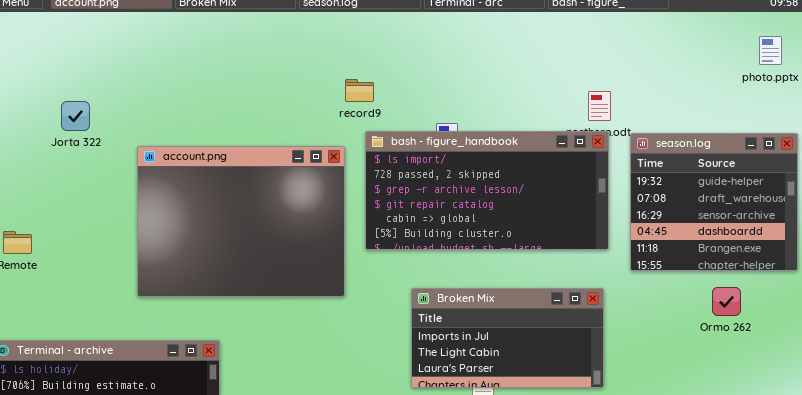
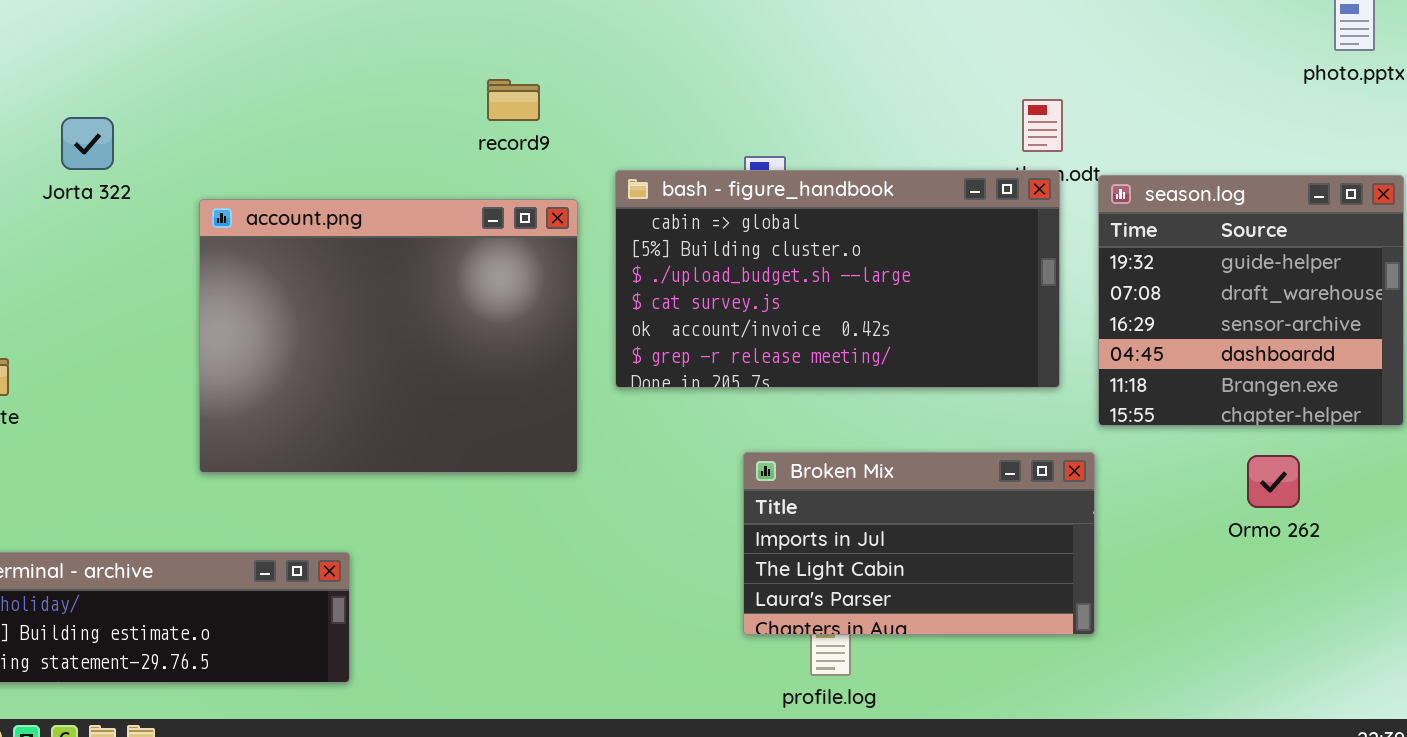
record9: [345,79,374,102] -> [487,79,540,121], moved
bash - figure_handbook: [365,131,609,250] -> [615,170,1060,388], scrolled down 4 rows
Broken Mix: [411,288,604,388] -> [743,452,1095,635], moved

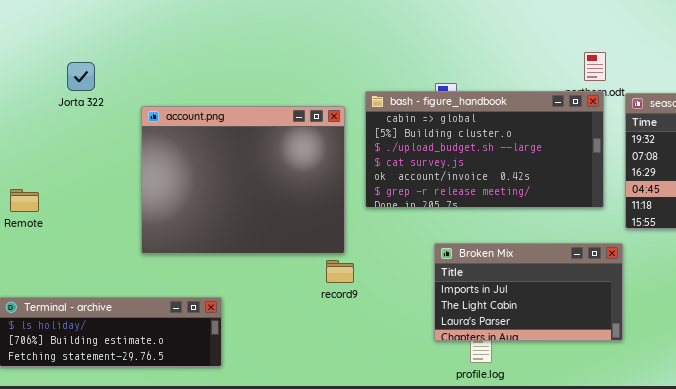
record9: [487,79,540,121] -> [326,260,354,283], moved

